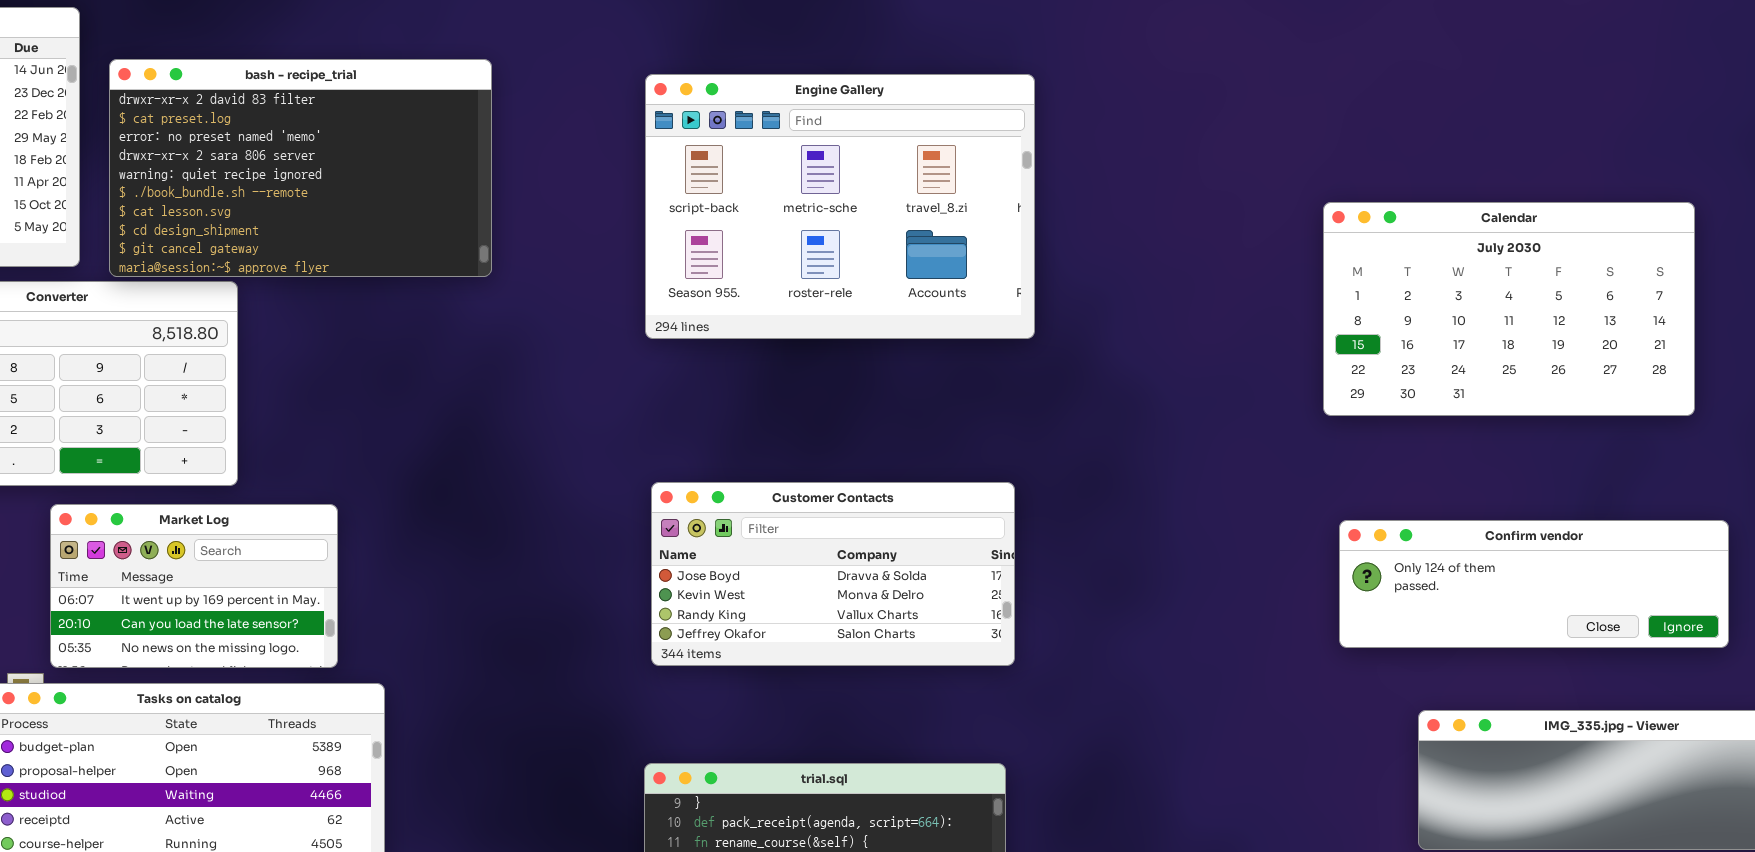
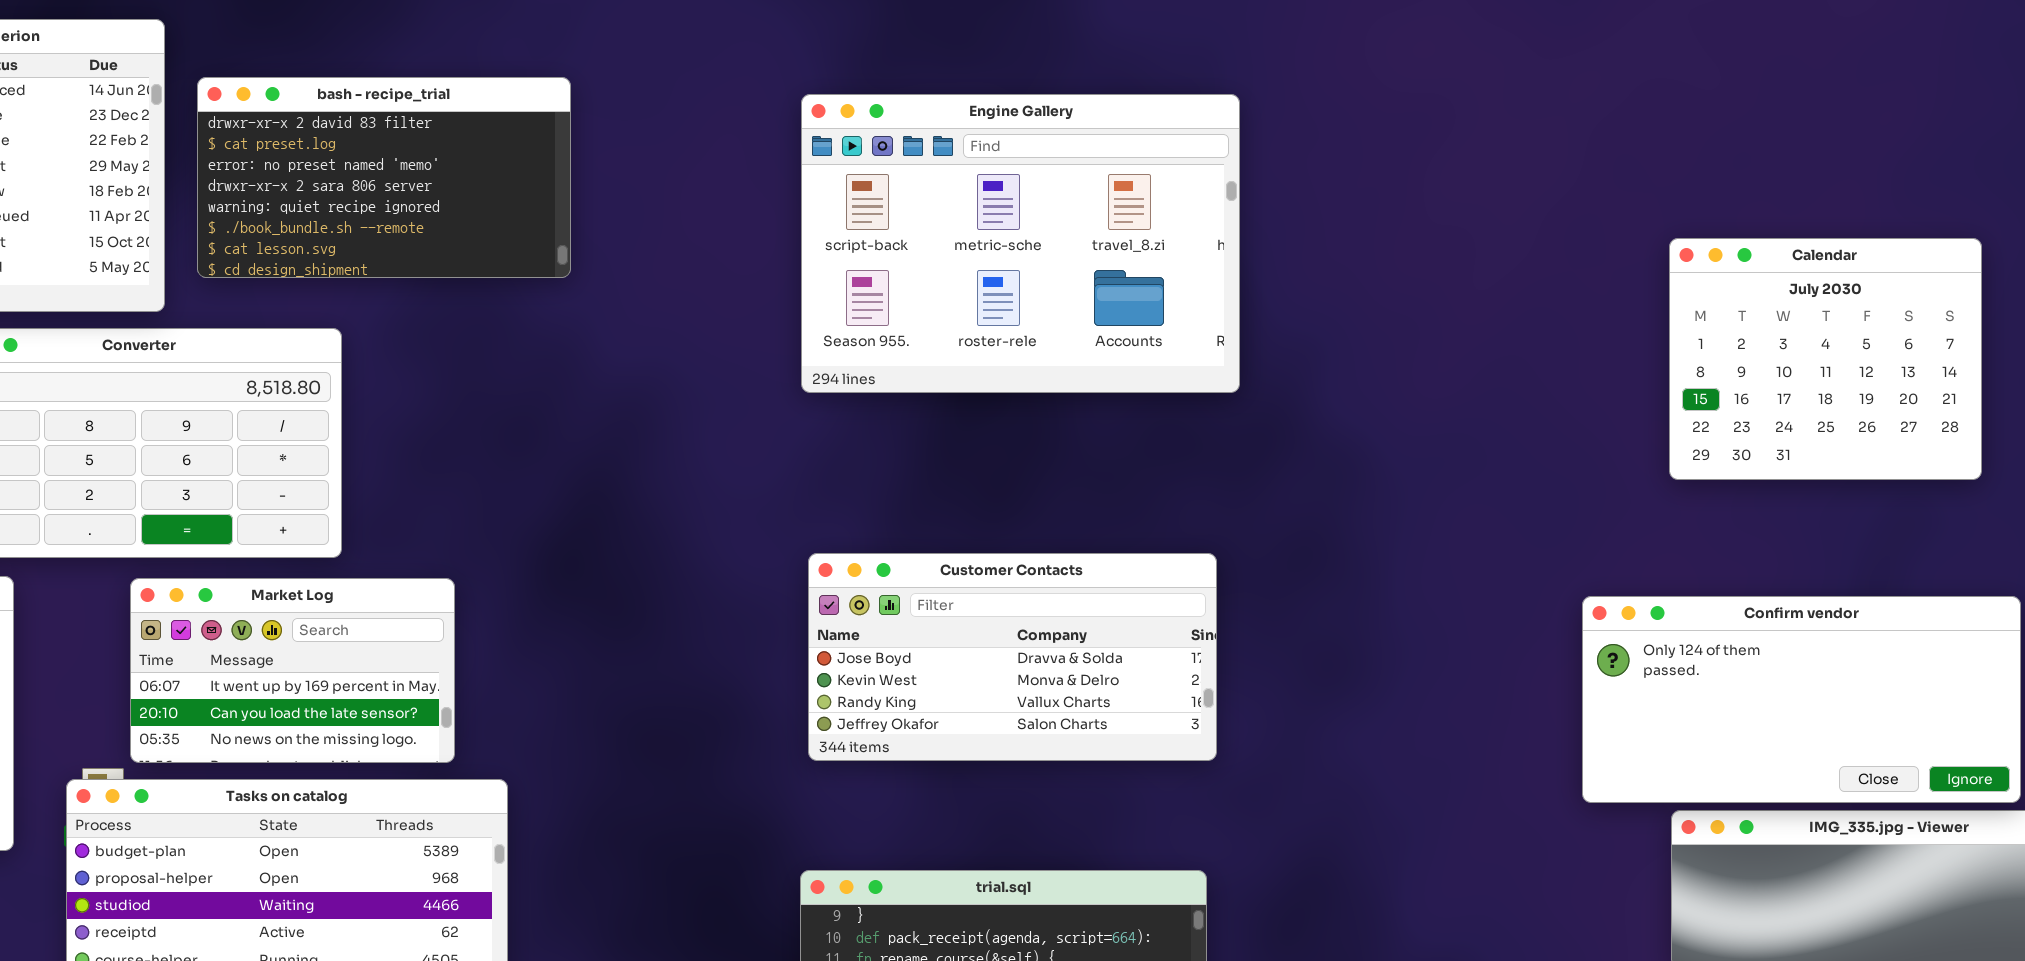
bash - recipe_trial: [109,59,492,277] -> [197,77,571,278], resized
Calendar: [1323,202,1695,416] -> [1669,238,1982,480], resized
Confirm vendor: [1339,520,1729,648] -> [1582,596,2021,803], resized

